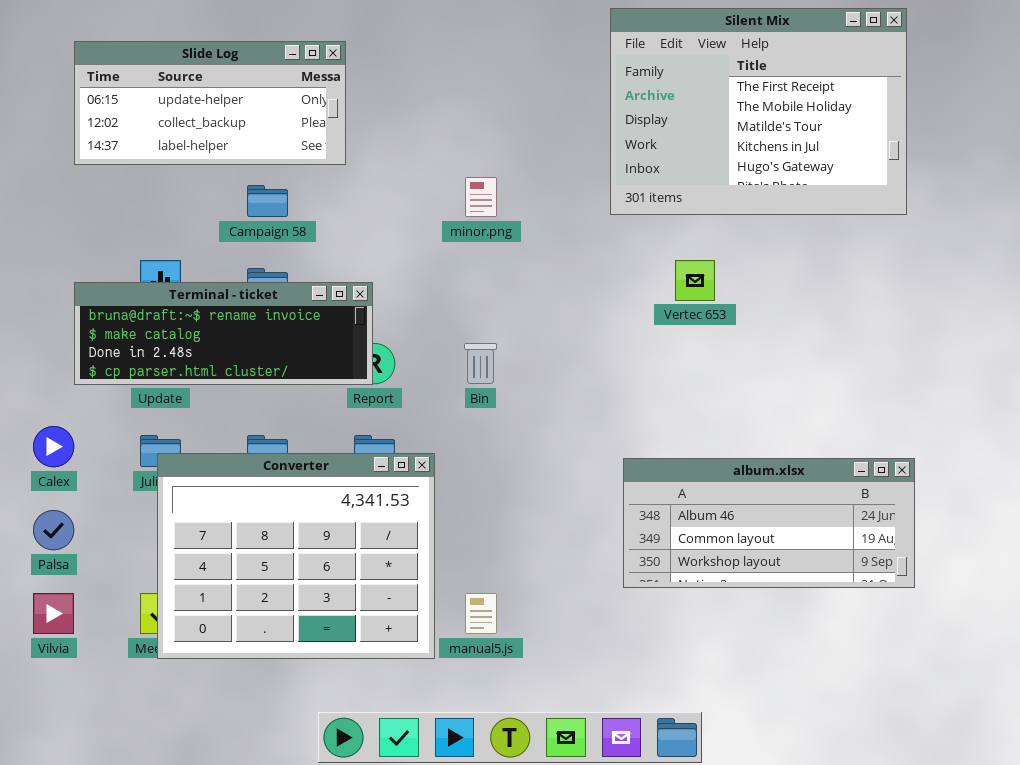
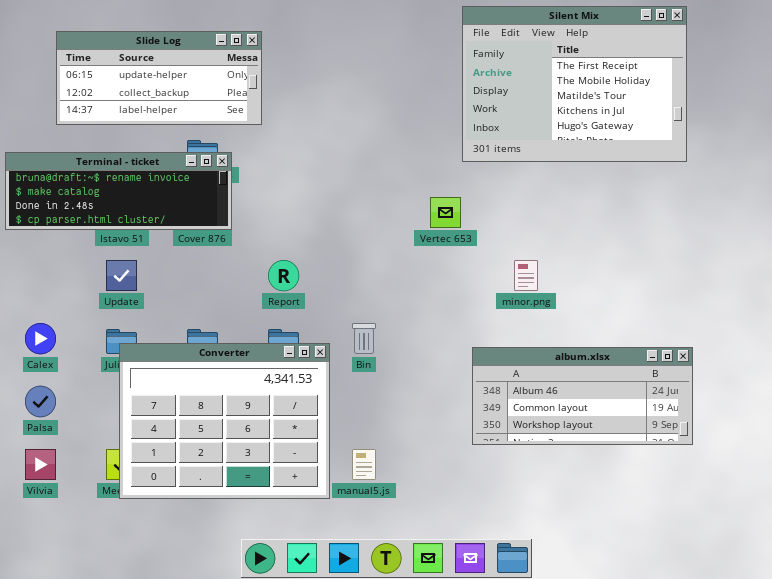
minor.png: [465,177,497,217] -> [514,260,538,291], moved
Vertec 653: [675,260,715,301] -> [430,197,461,228], moved
Terminal - ticket: [74,282,373,385] -> [5,152,232,230], moved
Bin: [464,343,497,384] -> [352,323,376,354], moved

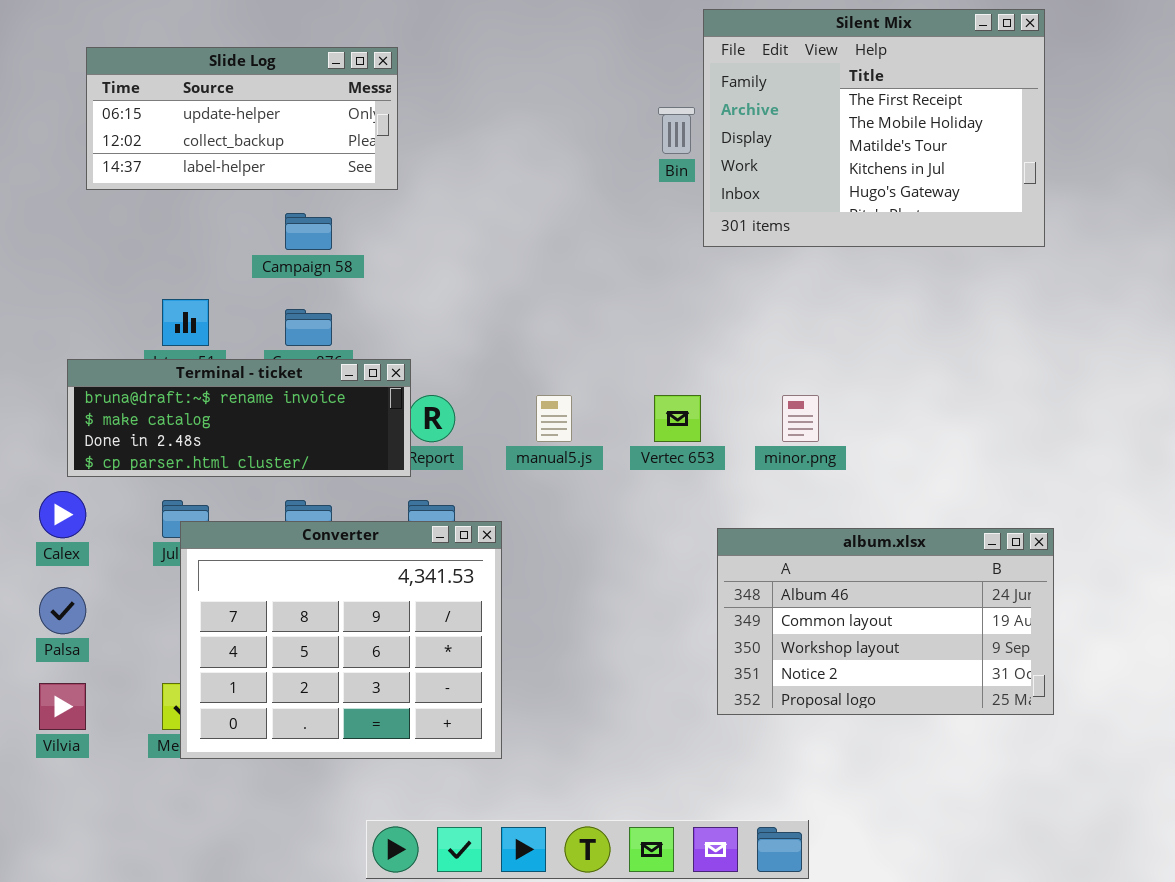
Terminal - ticket: [5,152,232,230] -> [67,359,411,477], moved
Vertec 653: [430,197,461,228] -> [654,395,701,442], moved
Bin: [352,323,376,354] -> [658,107,695,154], moved
album.xlsx: [472,347,693,445] -> [717,528,1054,715], resized
manual5.js: [352,449,376,480] -> [536,395,572,442], moved

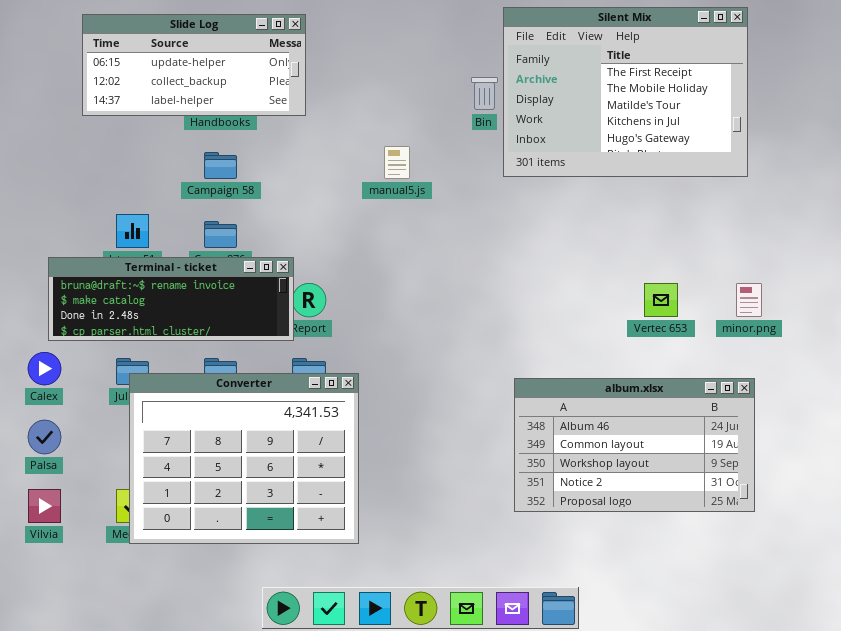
Slide Log: [86,47,398,190] -> [82,14,306,116], moved
manual5.js: [536,395,572,442] -> [384,146,410,179], moved
Vertec 653: [654,395,701,442] -> [644,283,678,317], moved
minor.png: [782,395,819,442] -> [736,283,762,317], moved

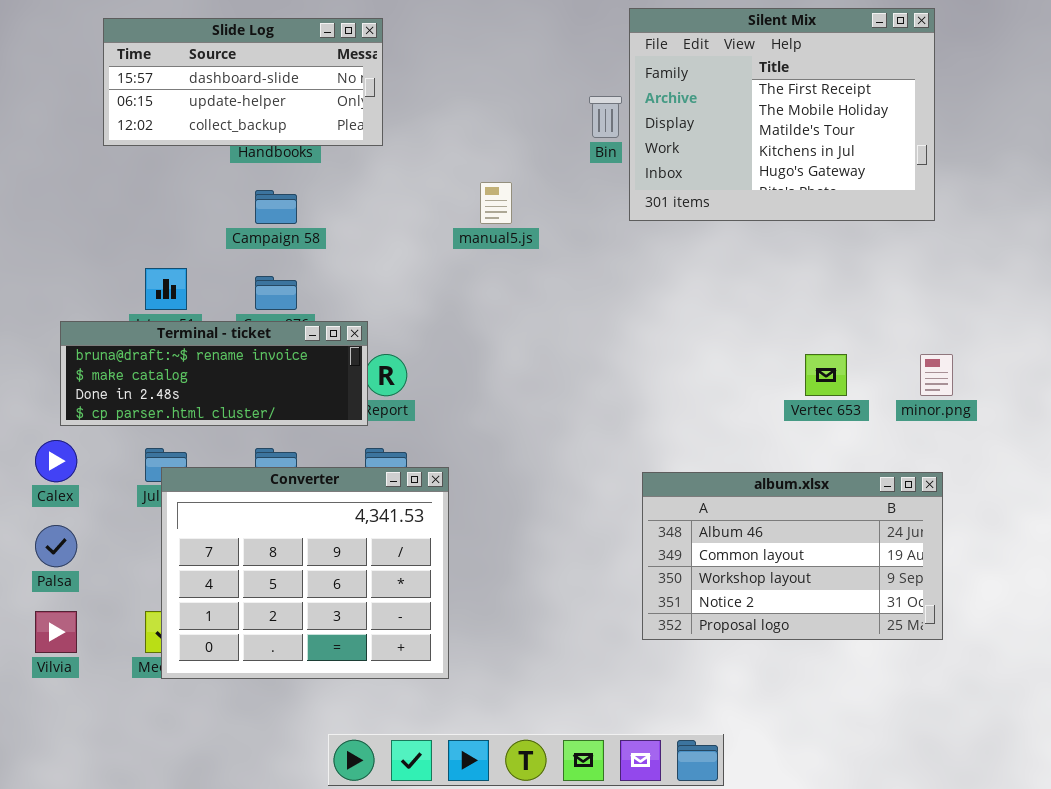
Slide Log: [82,14,306,116] -> [103,18,383,146], scrolled up 1 row

